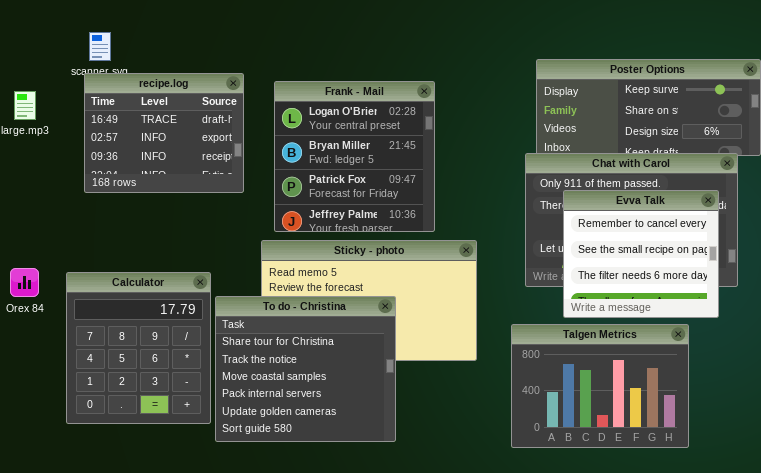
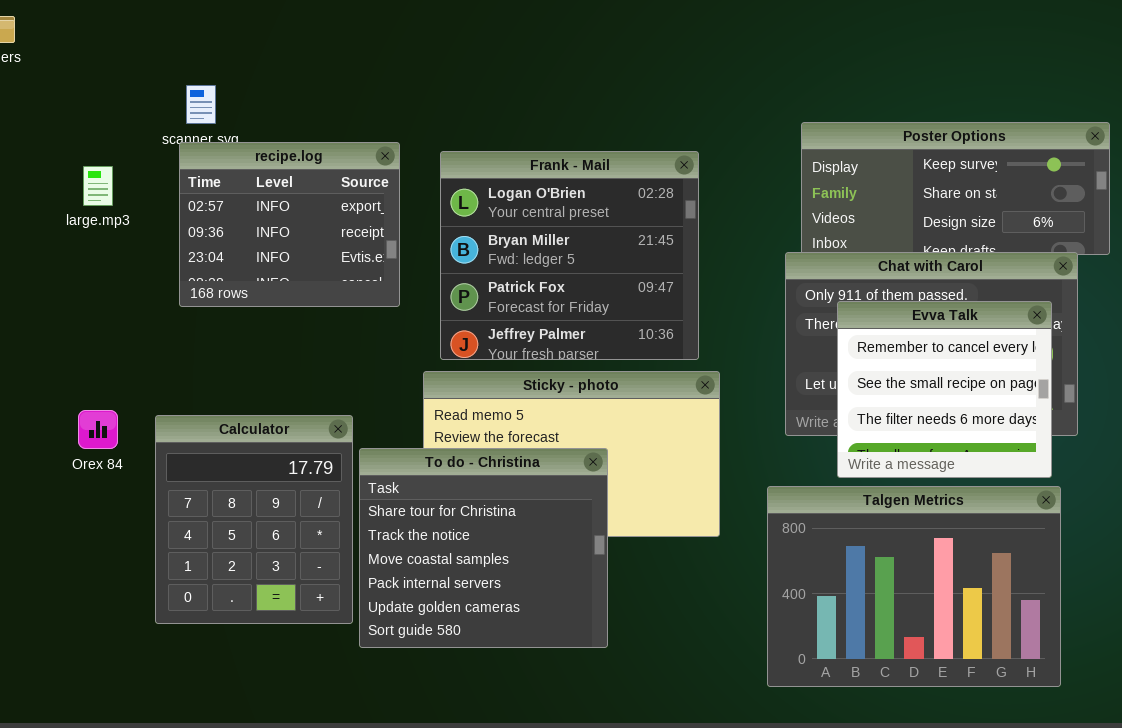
recipe.log: [84,73,244,193] -> [179,142,400,307], scrolled down 1 row
Frank - Mail: [274,81,435,232] -> [440,151,699,360], resized
Talgen Metrics: [511,324,689,448] -> [767,486,1061,687], resized

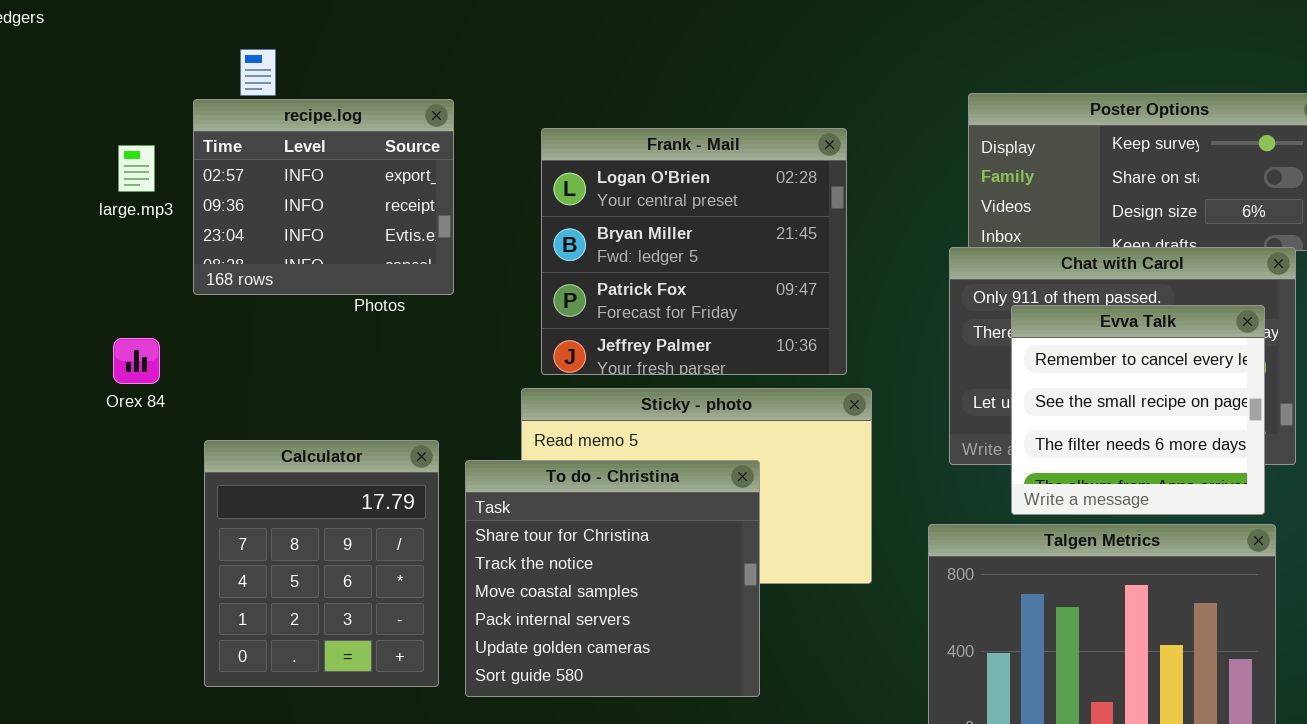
recipe.log: [179,142,400,307] -> [193,99,454,295], moved
Orex 84: [78,410,118,449] -> [113,338,160,384], moved
To do - Christina: [359,448,608,648] -> [465,460,760,697], moved

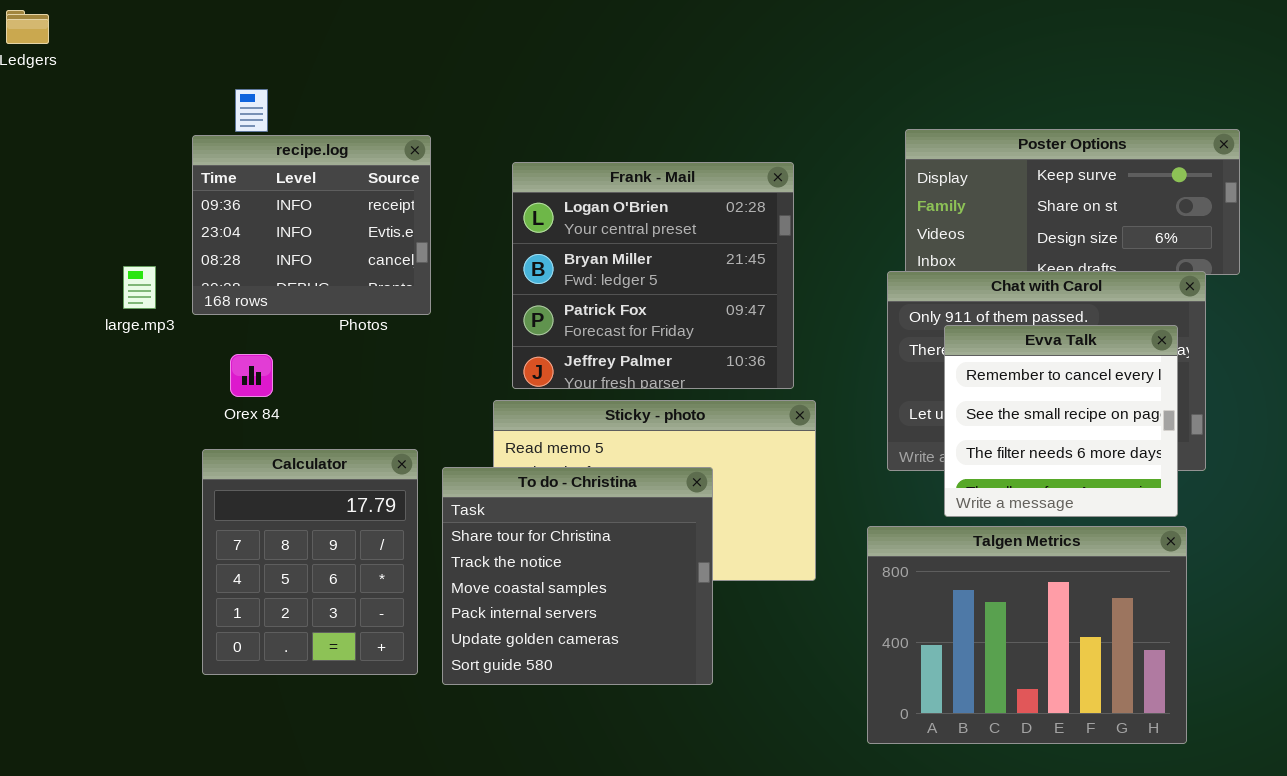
recipe.log: [193,99,454,295] -> [192,135,431,315], scrolled down 1 row
large.mp3: [118,145,155,192] -> [123,266,156,309], moved
Orex 84: [113,338,160,384] -> [230,354,273,397], moved

